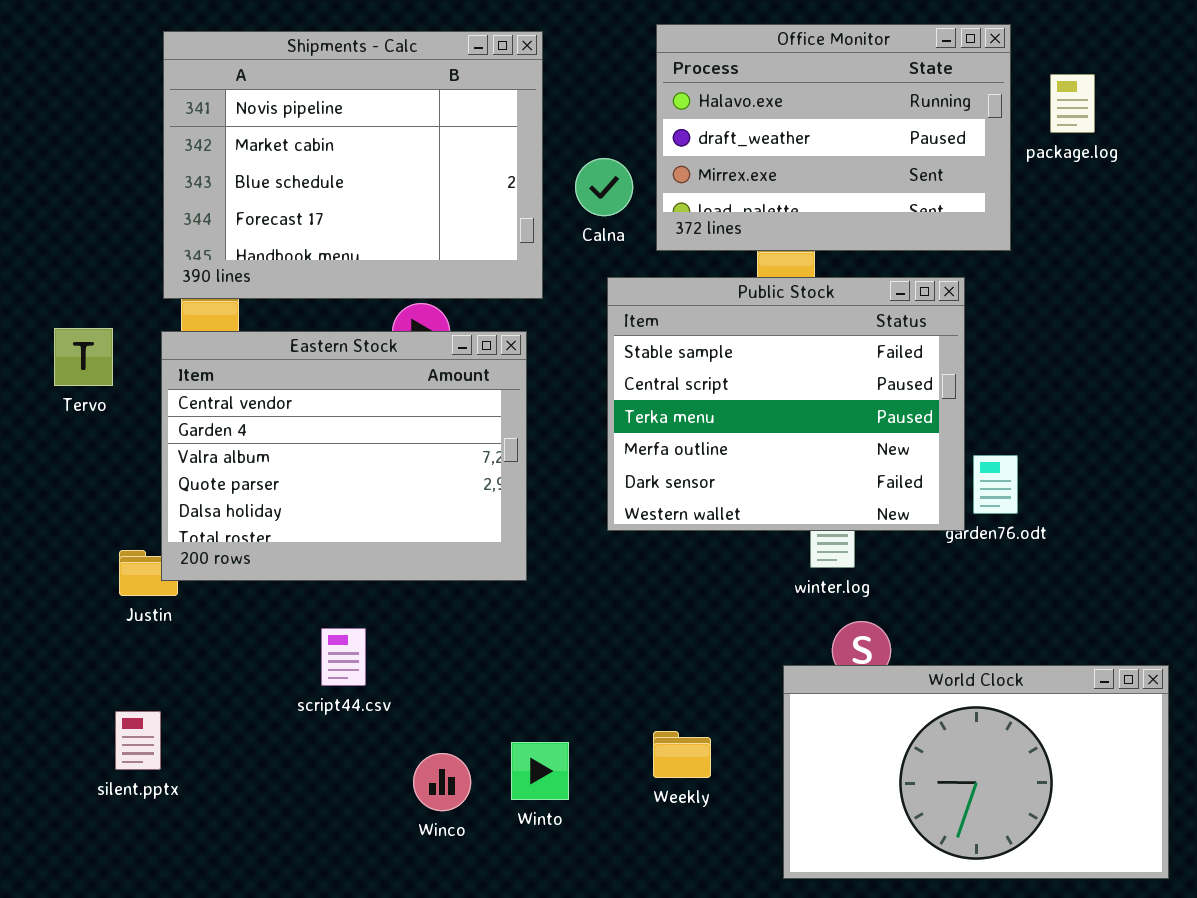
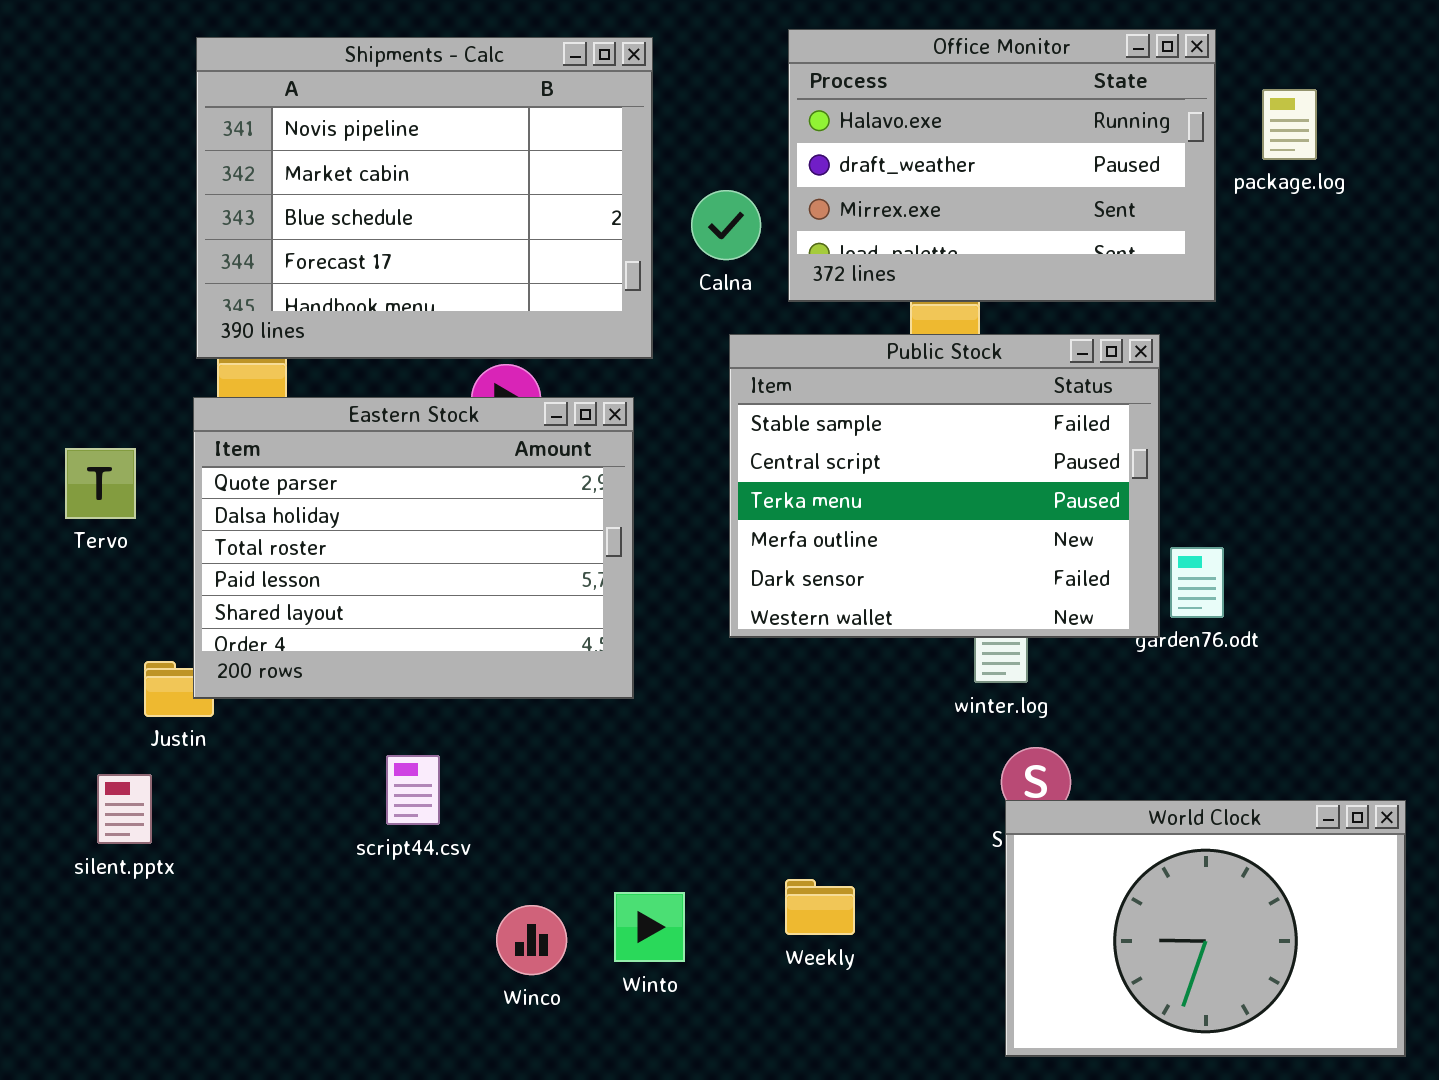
Tervo: [54,328,113,386] -> [65,448,136,519], moved
Eastern Stock: [161,331,527,581] -> [193,397,634,699], scrolled down 3 rows
World Clock: [783,665,1169,879] -> [1005,800,1406,1057], resized
silent.pptx: [115,711,161,770] -> [97,774,152,844], moved

